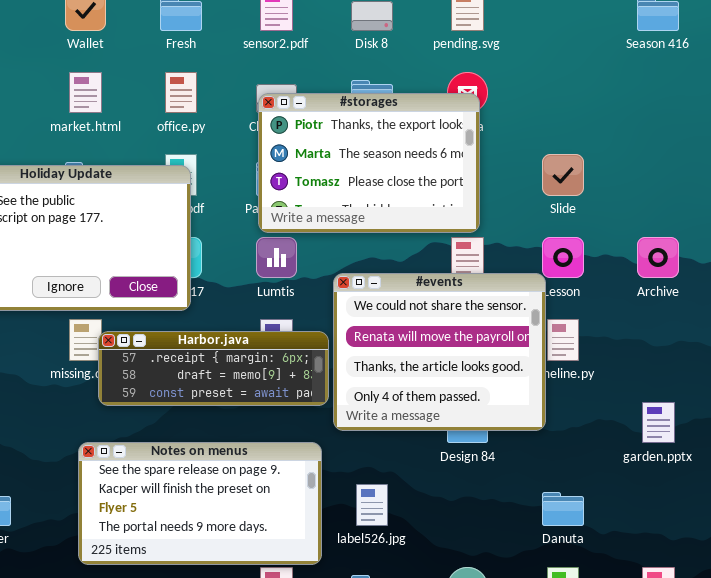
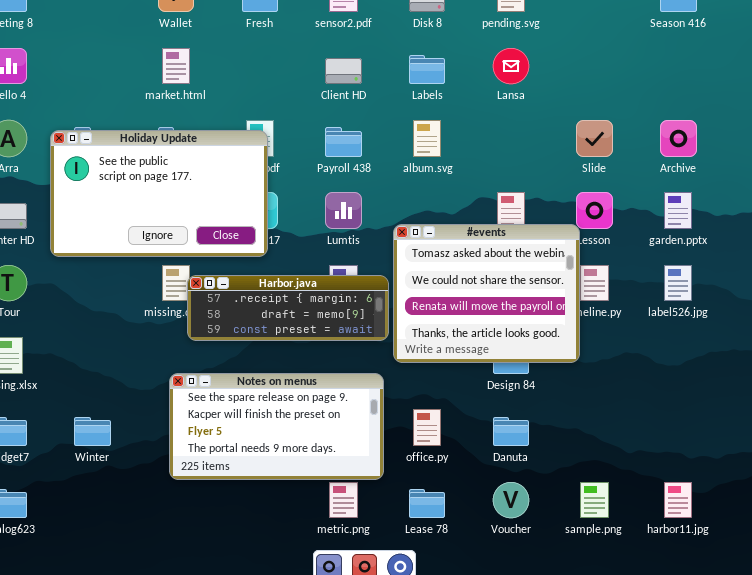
office.py: [165,72,197,113] -> [413,409,441,446], moved
#storages: [258,93,480,233] -> none, closed
Archive: [637,237,679,278] -> [660,120,697,157], moved
#events: [333,273,546,431] -> [393,224,580,363], scrolled up 1 row
garden.pptx: [642,402,675,443] -> [664,192,692,229], moved
label526.jpg: [356,484,388,526] -> [664,265,692,301], moved
Danuta: [542,492,584,526] -> [493,417,529,446], moved

